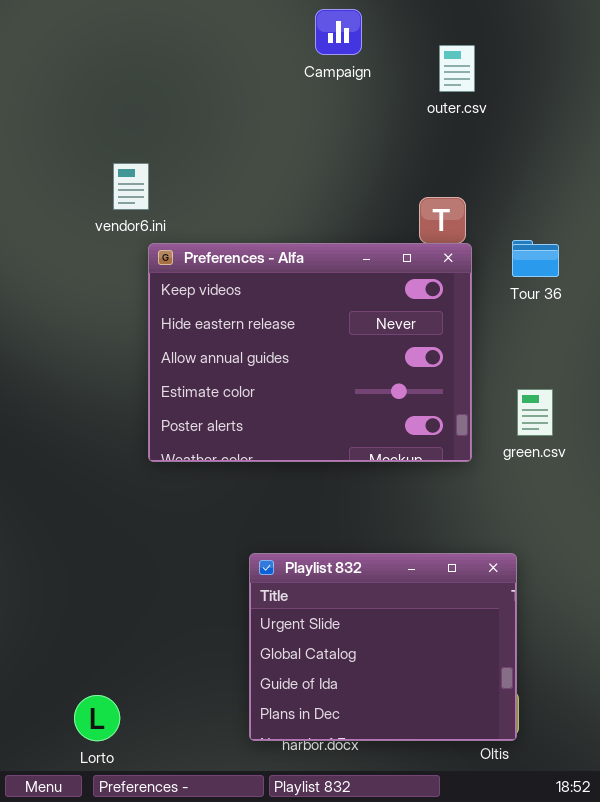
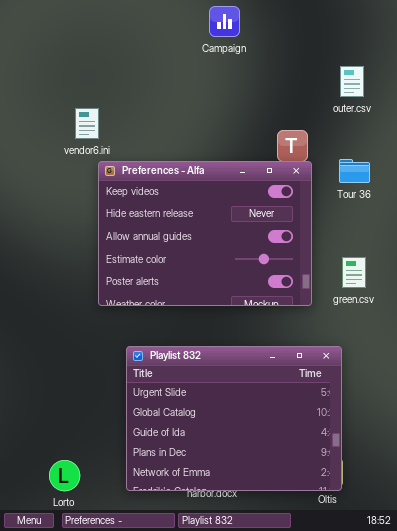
outer.csv: [439,45,475,92] -> [340,66,364,97], moved
Playlist 832: [249,553,517,741] -> [126,346,342,491], resized

